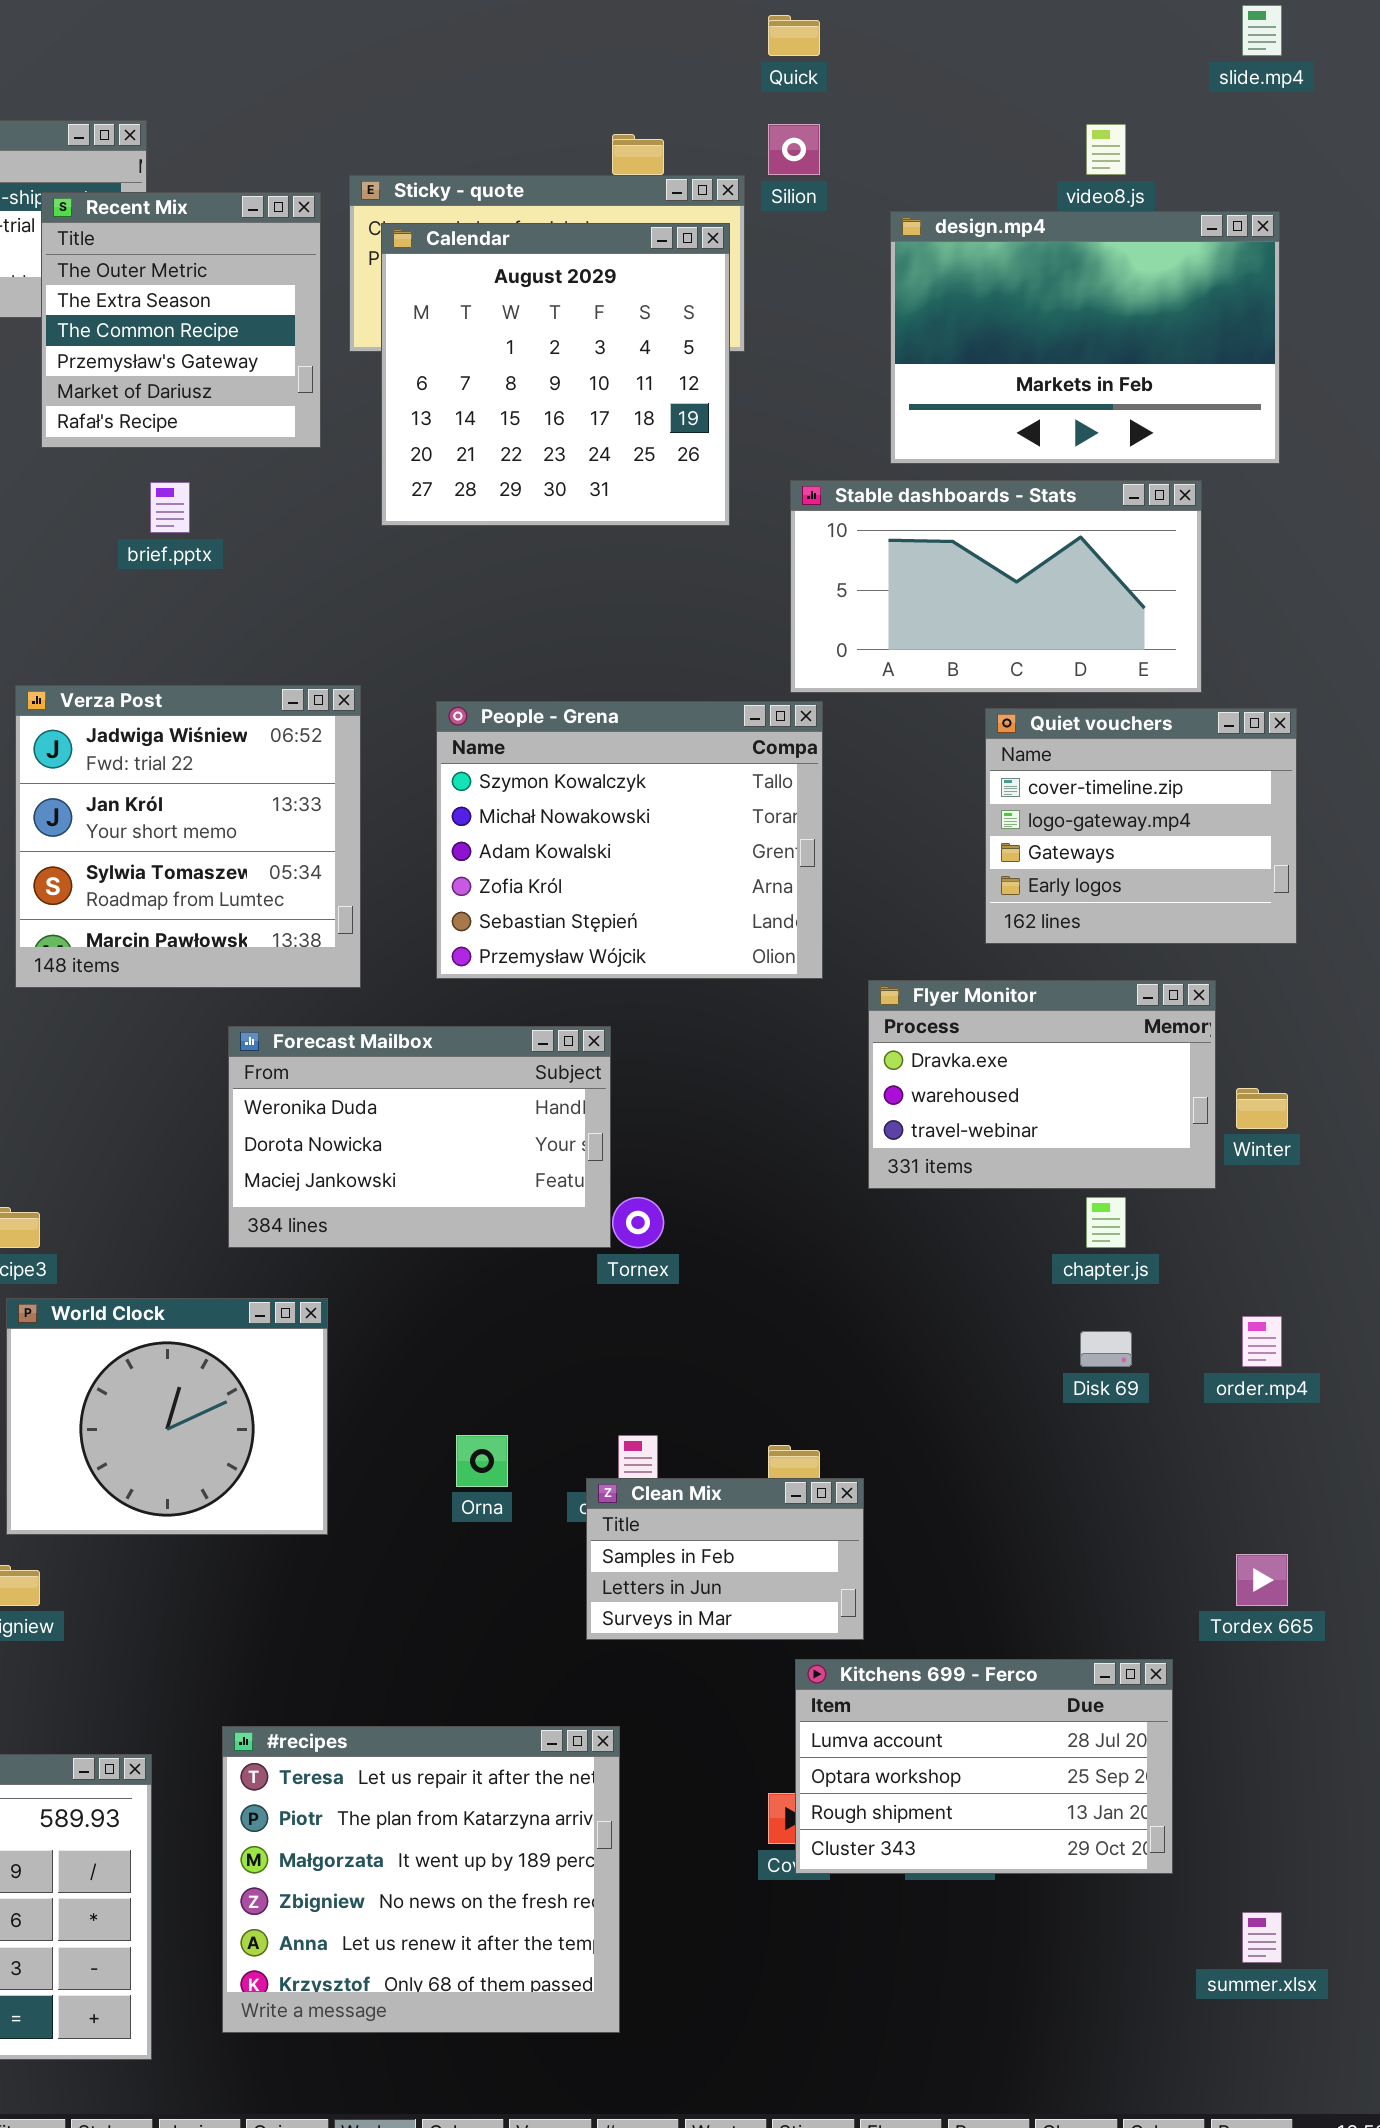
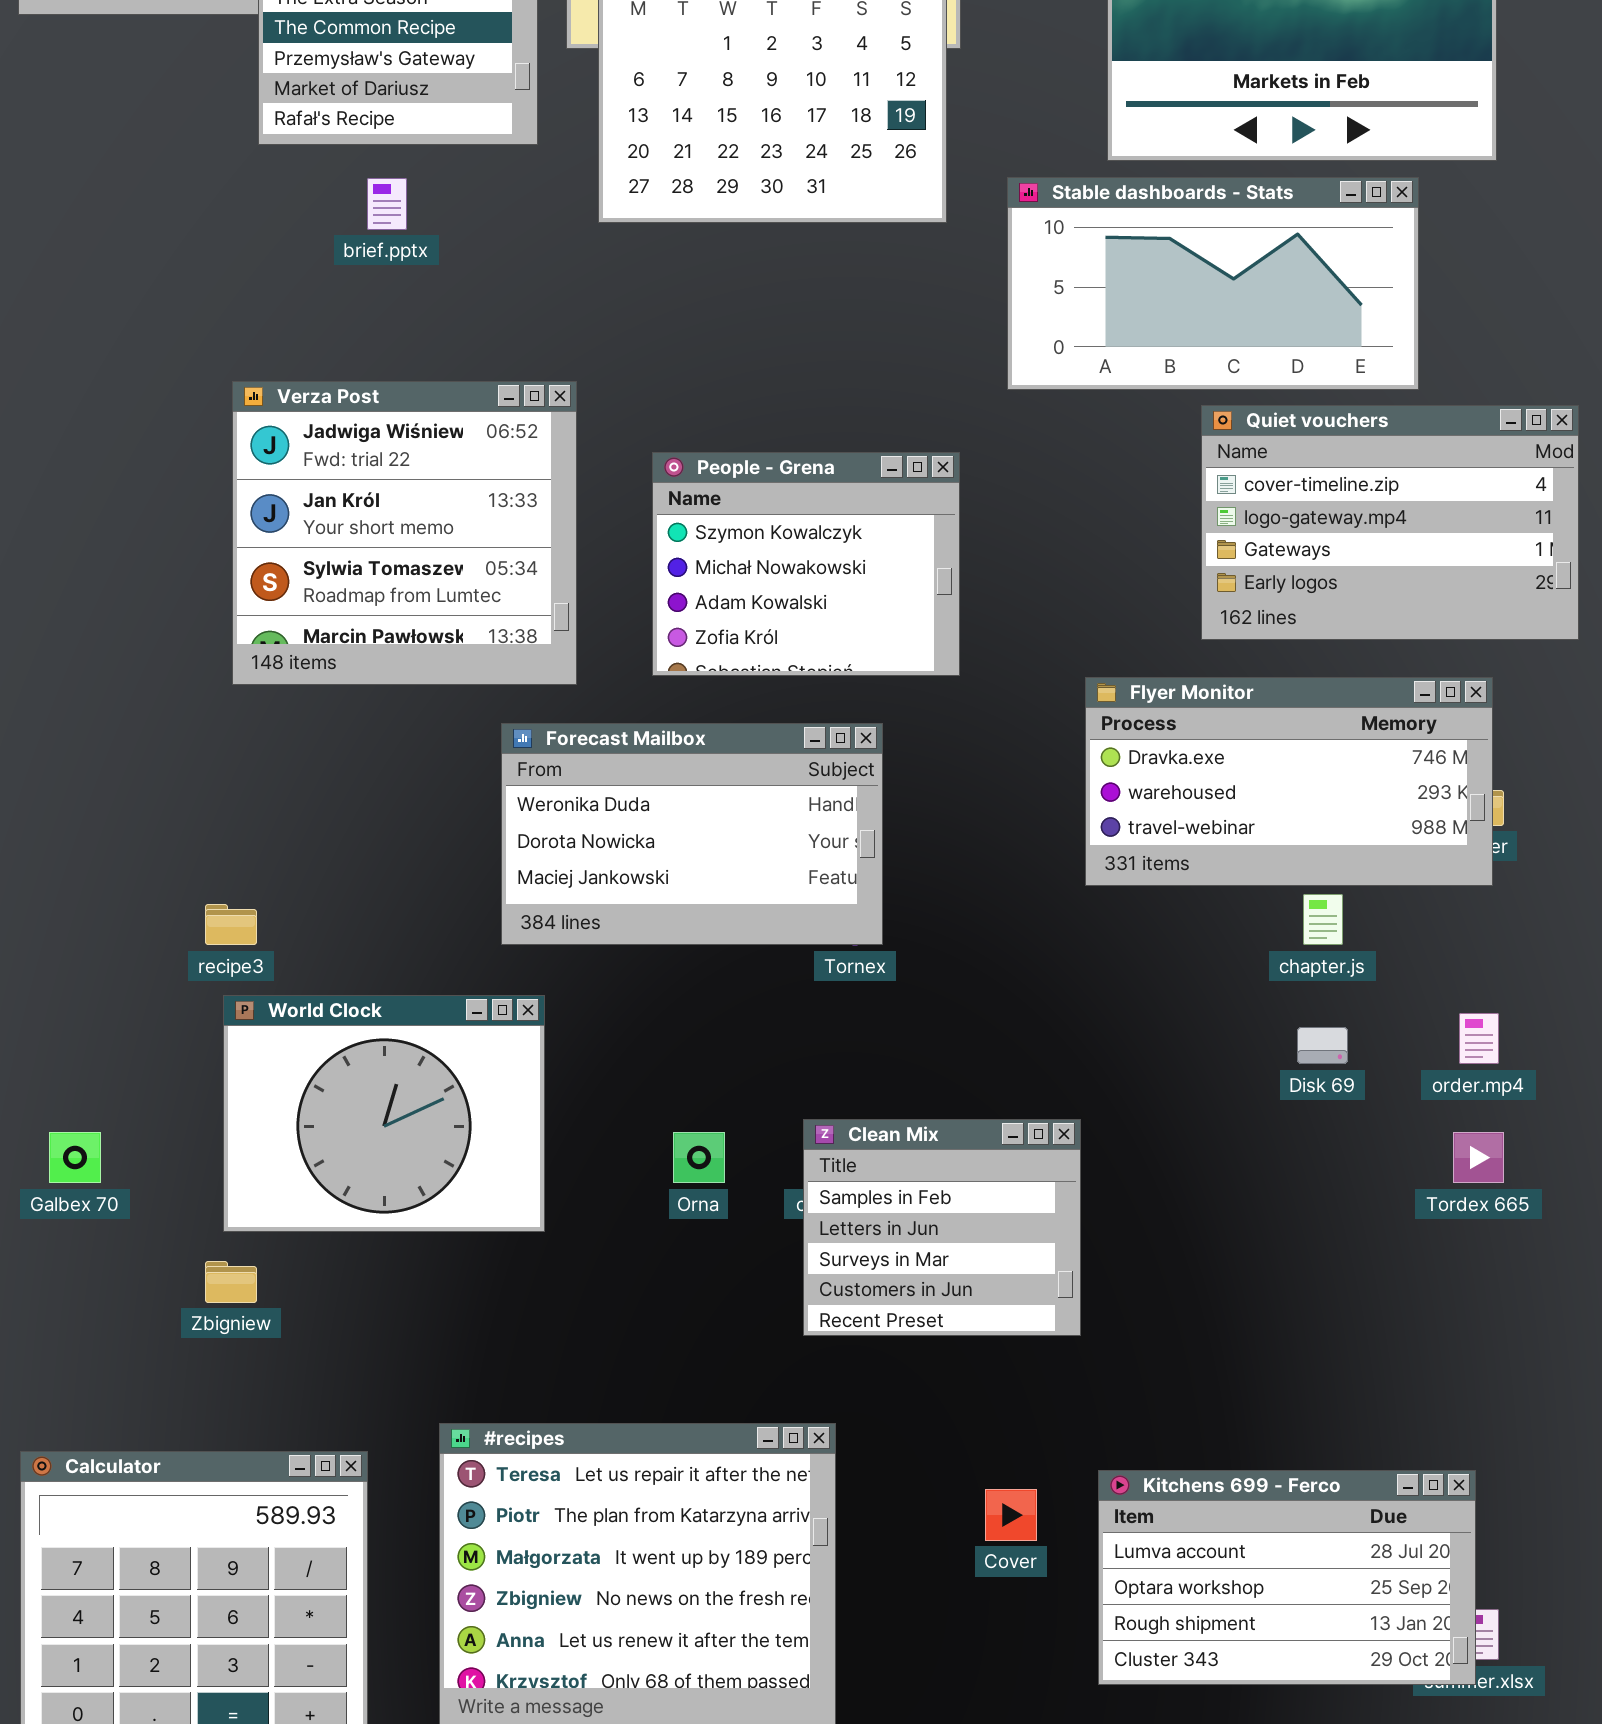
People - Grena: [436,701,823,979] -> [652,452,960,676], resized
Quiet vouchers: [985,708,1297,944] -> [1201,405,1579,640], resized
Flyer Monitor: [868,980,1216,1189] -> [1085,677,1493,886], resized
Forecast Mailbox: [228,1026,611,1248] -> [501,723,883,945], moved
Clean Mix: [586,1478,864,1640] -> [803,1119,1081,1336], resized
Tordex 665: [1236,1554,1288,1606] -> [1453,1132,1504,1183], moved
Kitchens 699 - Ferco: [795,1659,1173,1874] -> [1098,1470,1476,1685], moved

